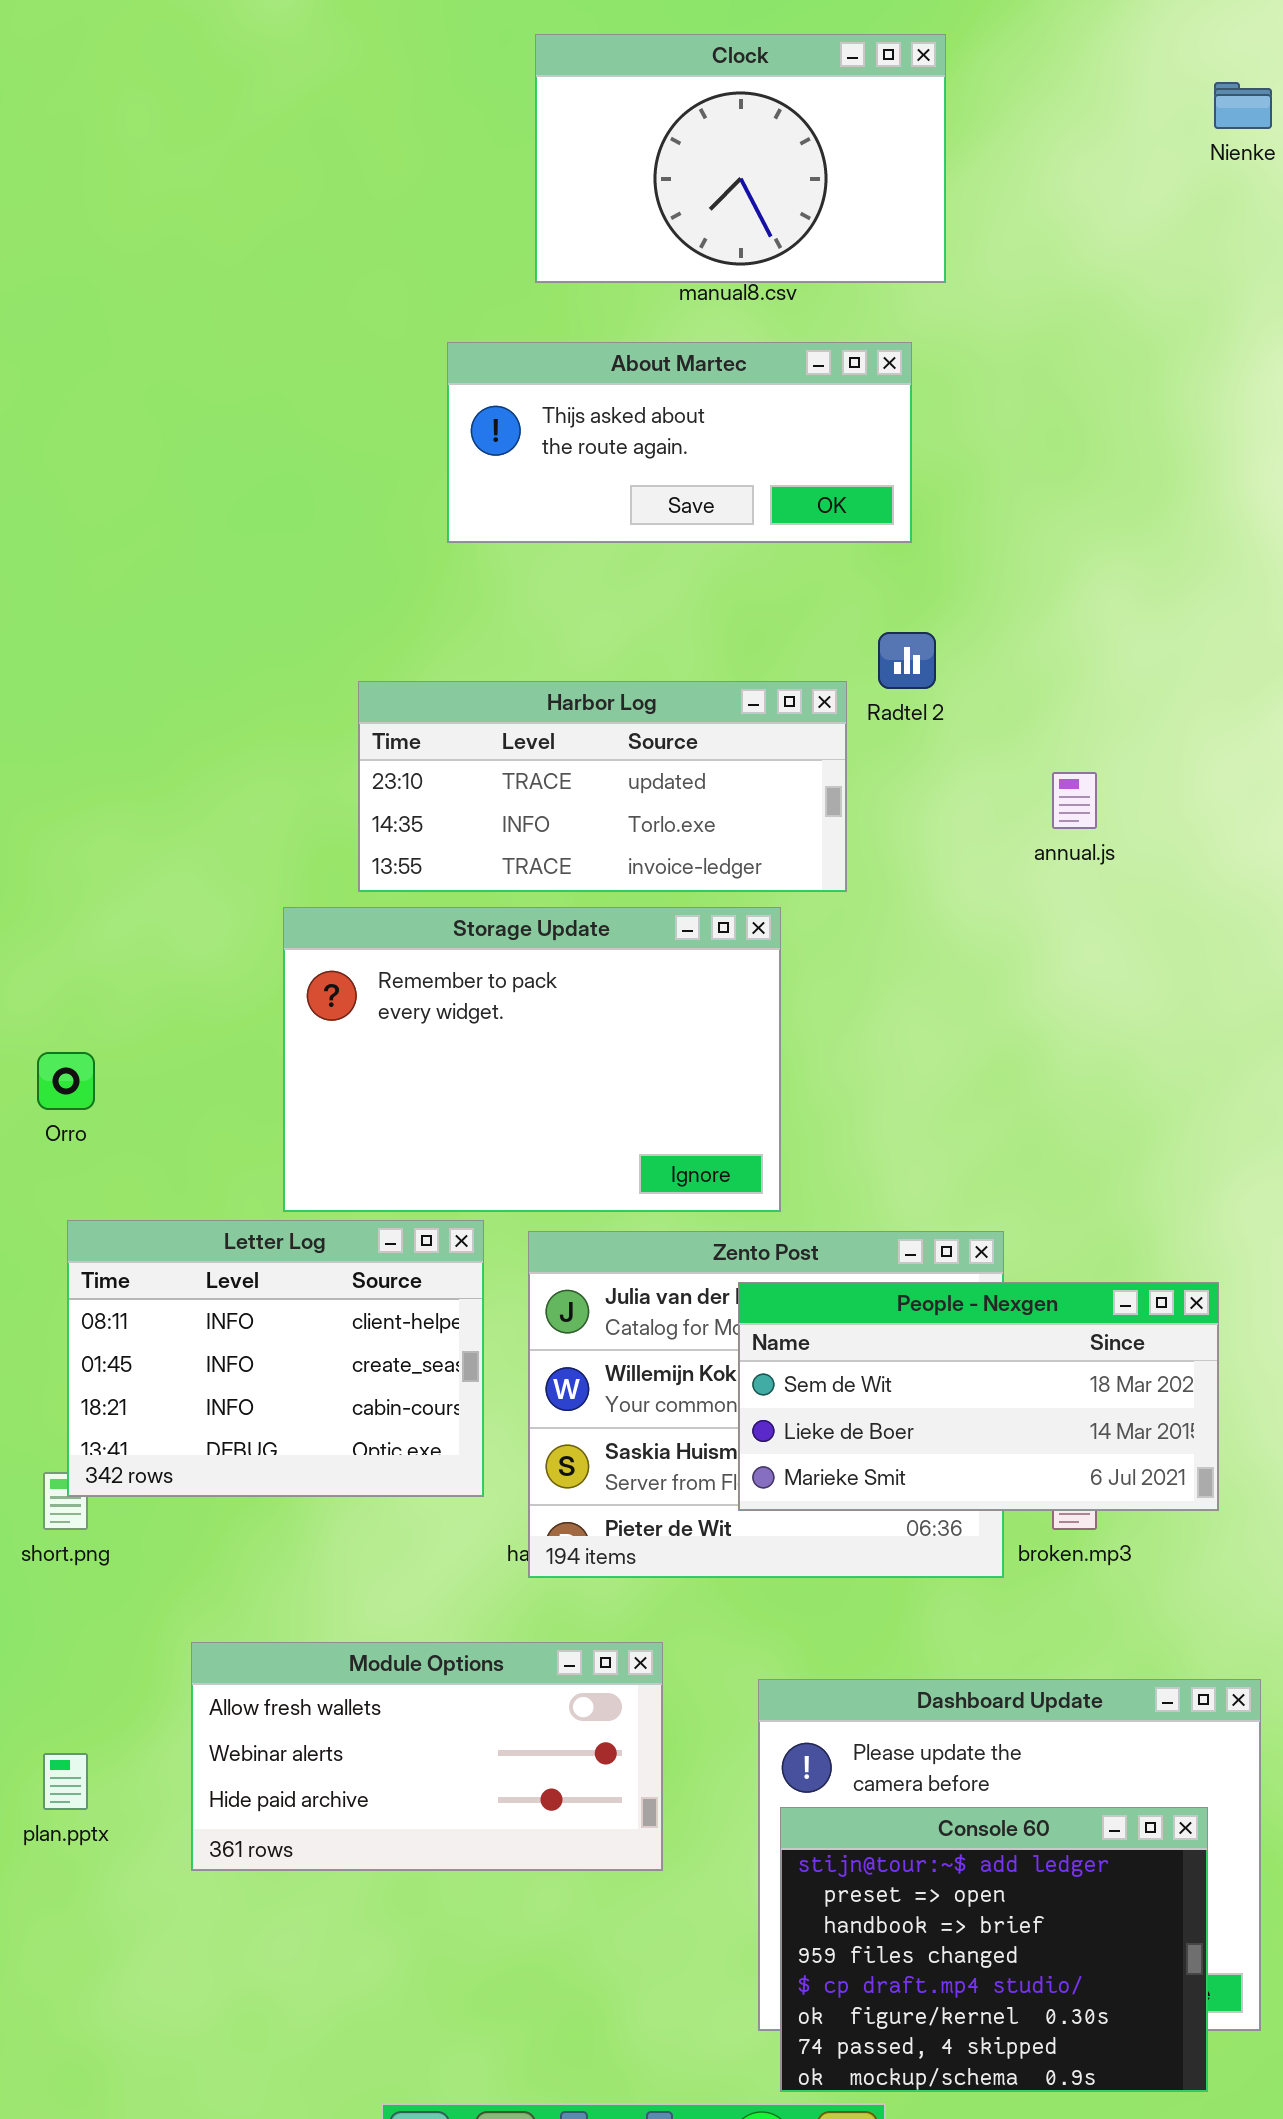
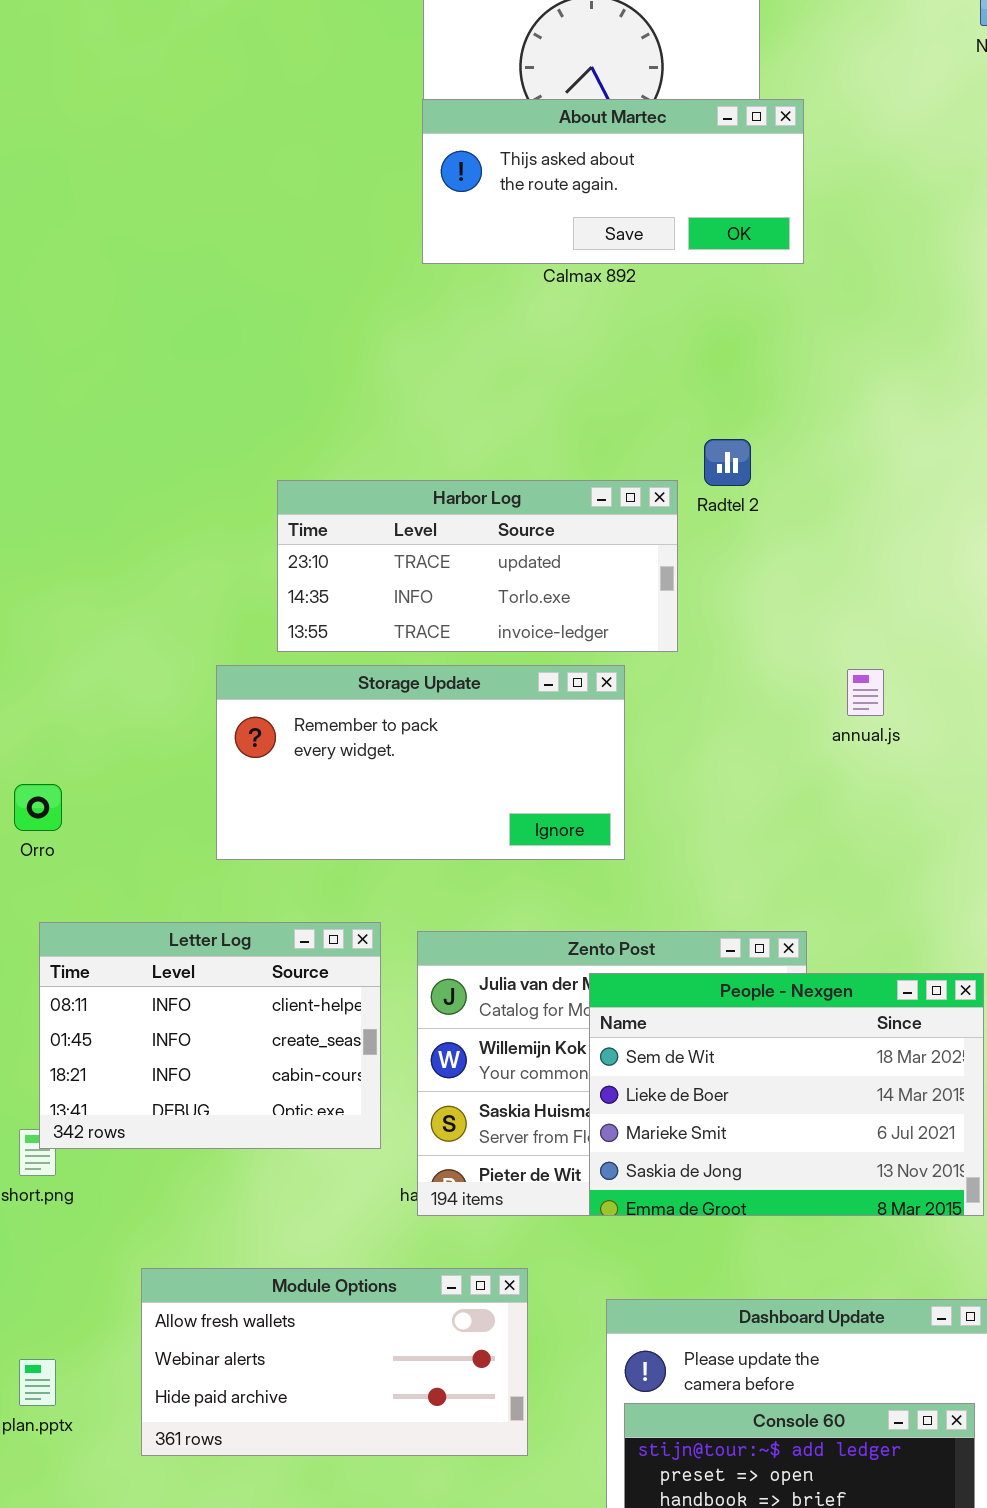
About Martec: [447,342,912,543] -> [422,99,804,264], moved
annual.js: [1052,772,1097,829] -> [847,669,884,716], moved
Storage Update: [283,907,781,1212] -> [216,665,625,860], resized
People - Nexgen: [738,1282,1219,1511] -> [589,973,984,1216], resized

